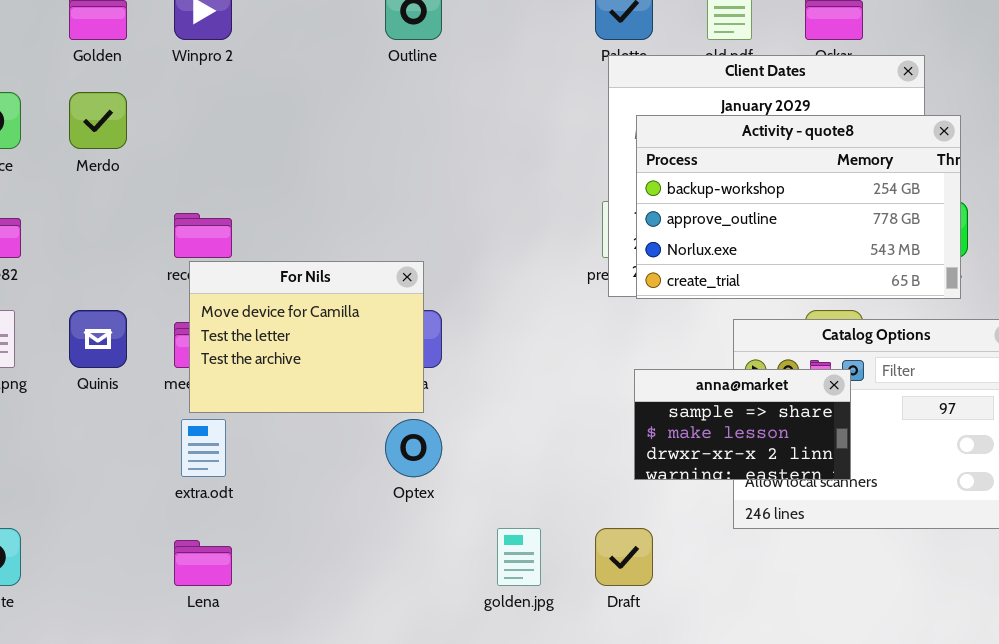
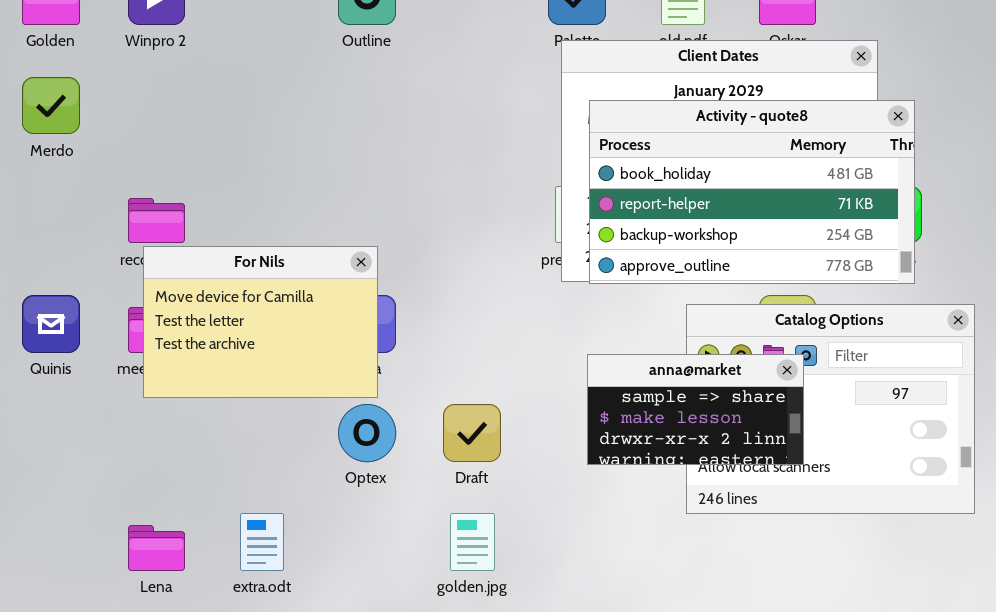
Activity - quote8: [636,115,961,299] -> [589,100,915,284], scrolled up 2 rows
extra.odt: [181,419,226,477] -> [240,513,284,571], moved
Draft: [595,528,653,586] -> [443,404,501,462], moved

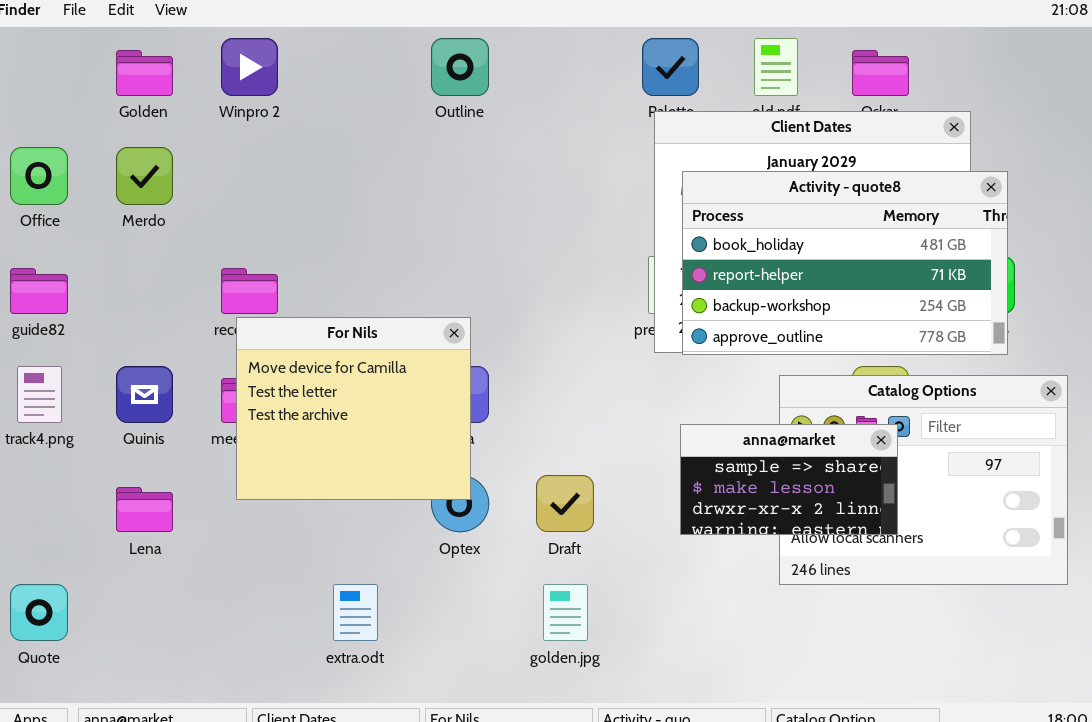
For Nils: [143,246,378,398] -> [236,317,471,500], resized
Lena: [128,525,185,571] -> [116,487,173,532], moved

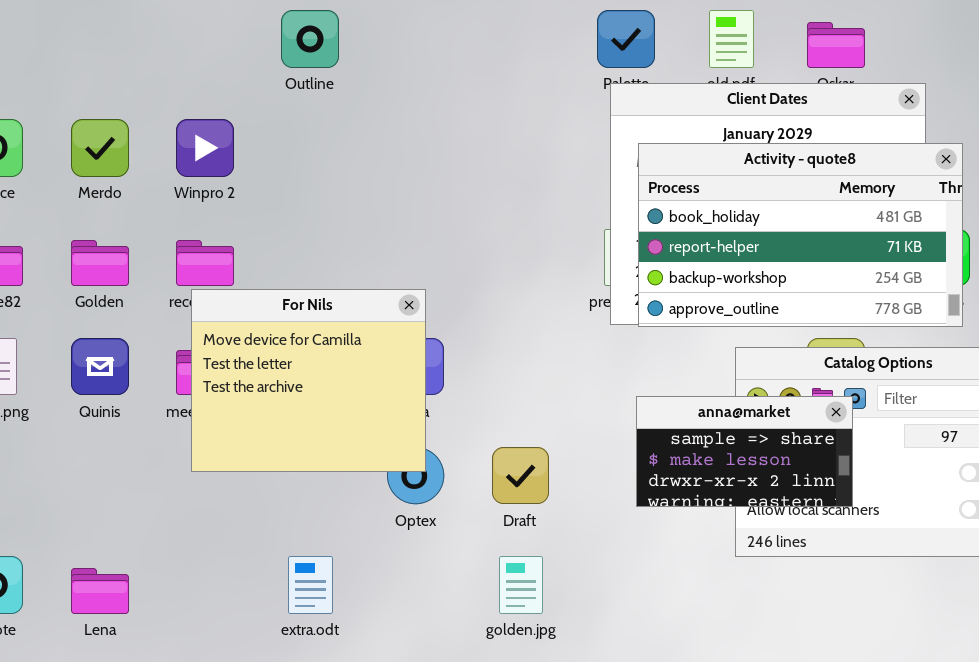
Winpro 2: [221,38,278,96] -> [176,119,234,177], moved
Outline: [431,38,489,96] -> [281,10,339,68], moved
Golden: [116,50,173,96] -> [71,240,129,286], moved
Lena: [116,487,173,532] -> [71,568,129,614], moved

